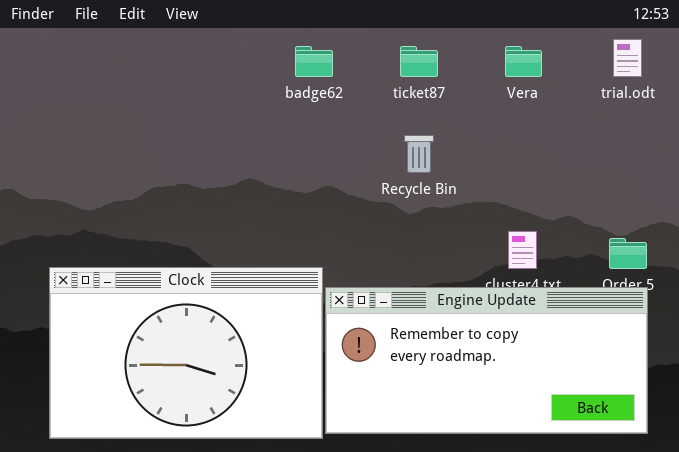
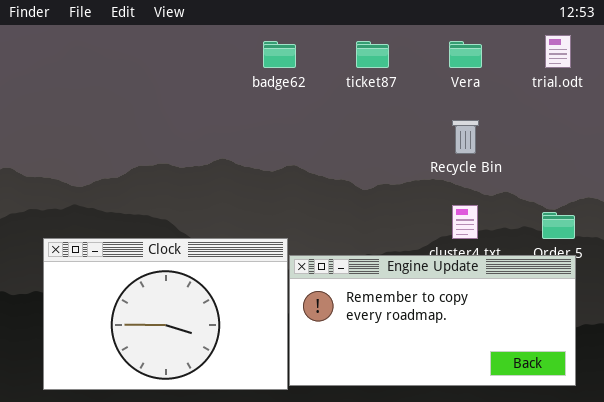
Recycle Bin: [404,135,434,173] -> [452,120,479,154], moved

